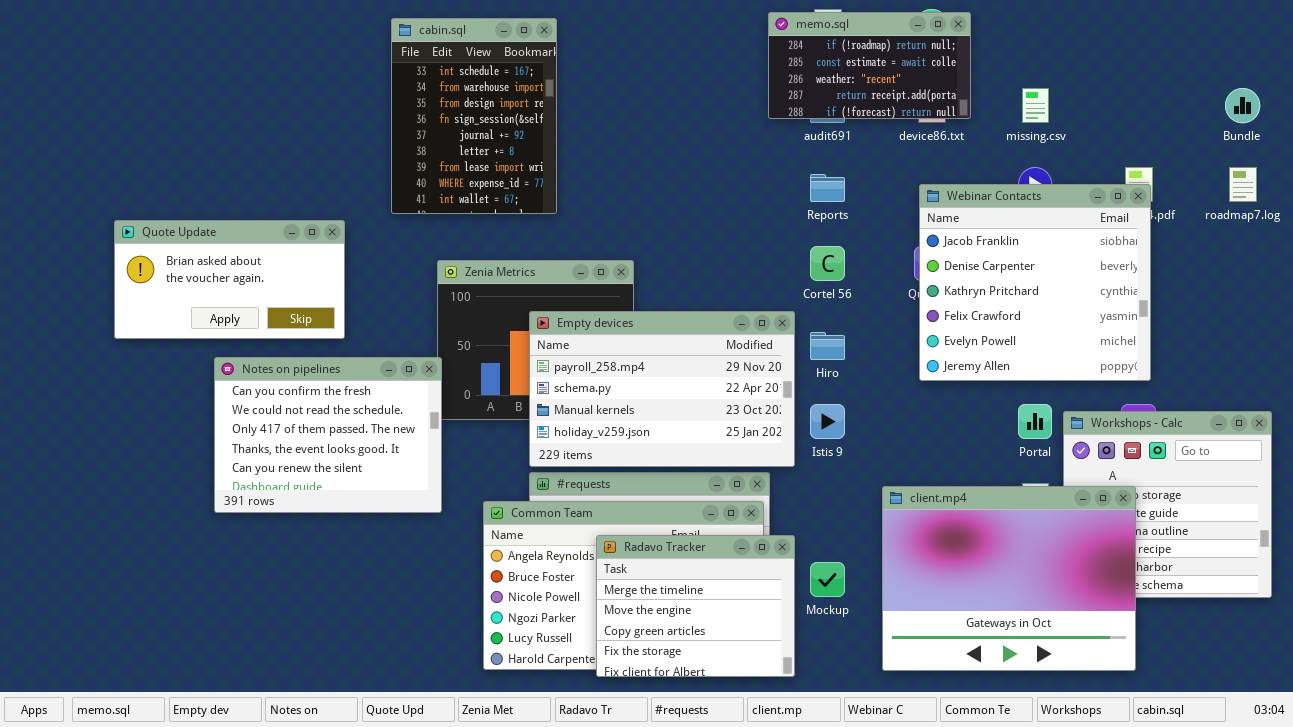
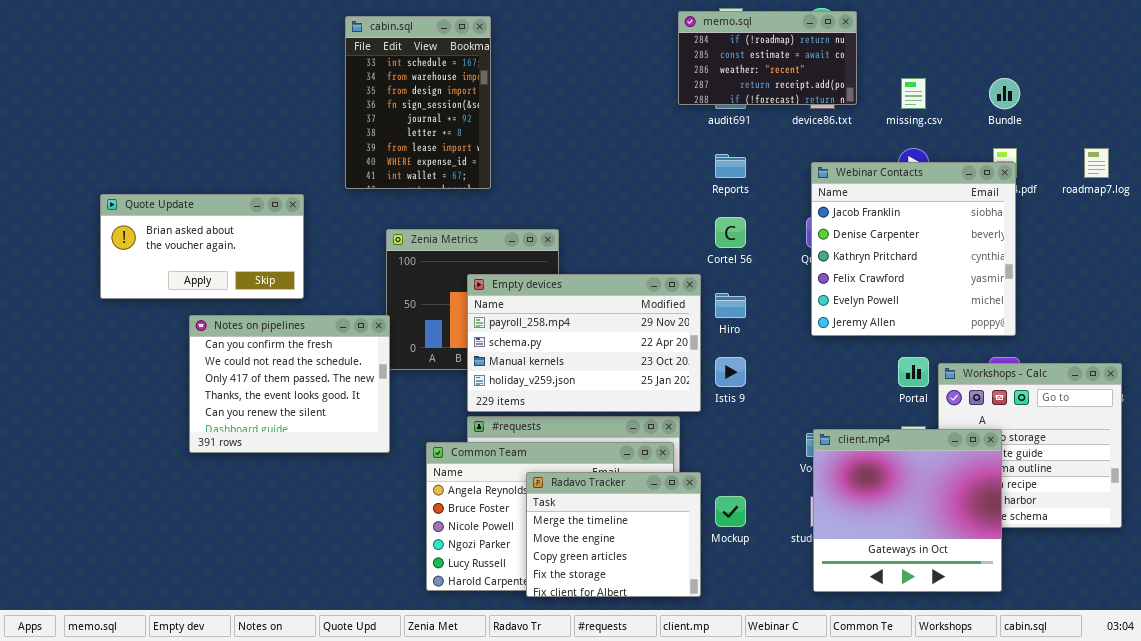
Bundle: [1225,88,1260,123] -> [989,78,1020,109], moved
client.mp4: [882,486,1136,671] -> [813,429,1002,592], resized

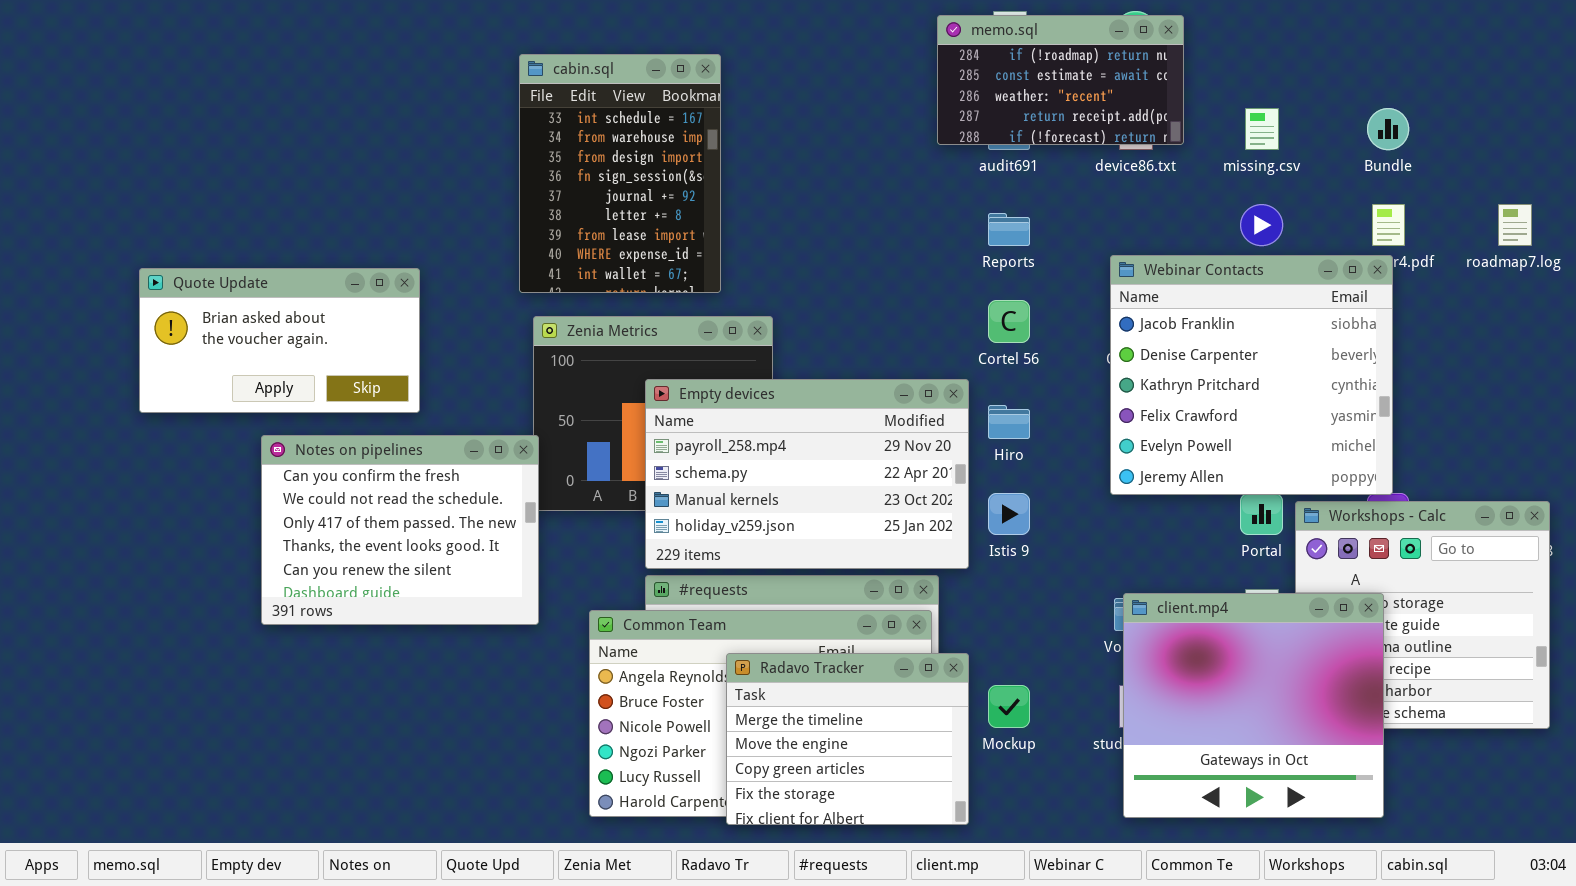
cabin.sql: [345,16,491,189] -> [519,54,721,293], moved
Webinar Contacts: [811,162,1016,336] -> [1110,255,1393,495], moved

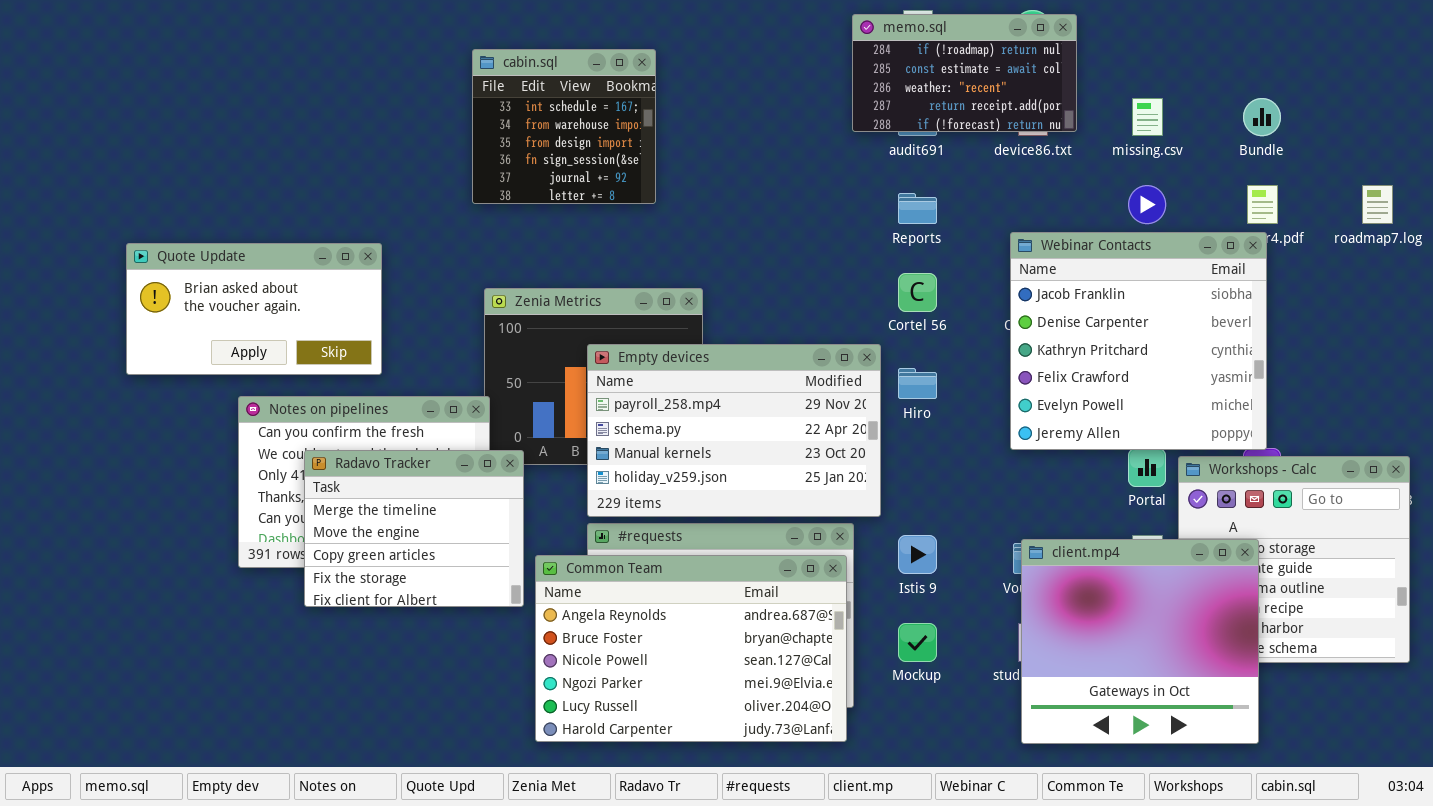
cabin.sql: [519,54,721,293] -> [472,49,656,204], resized
Istis 9: [988,493,1030,535] -> [898,535,937,574], moved
Radavo Tracker: [726,653,969,825] -> [304,450,524,607], moved

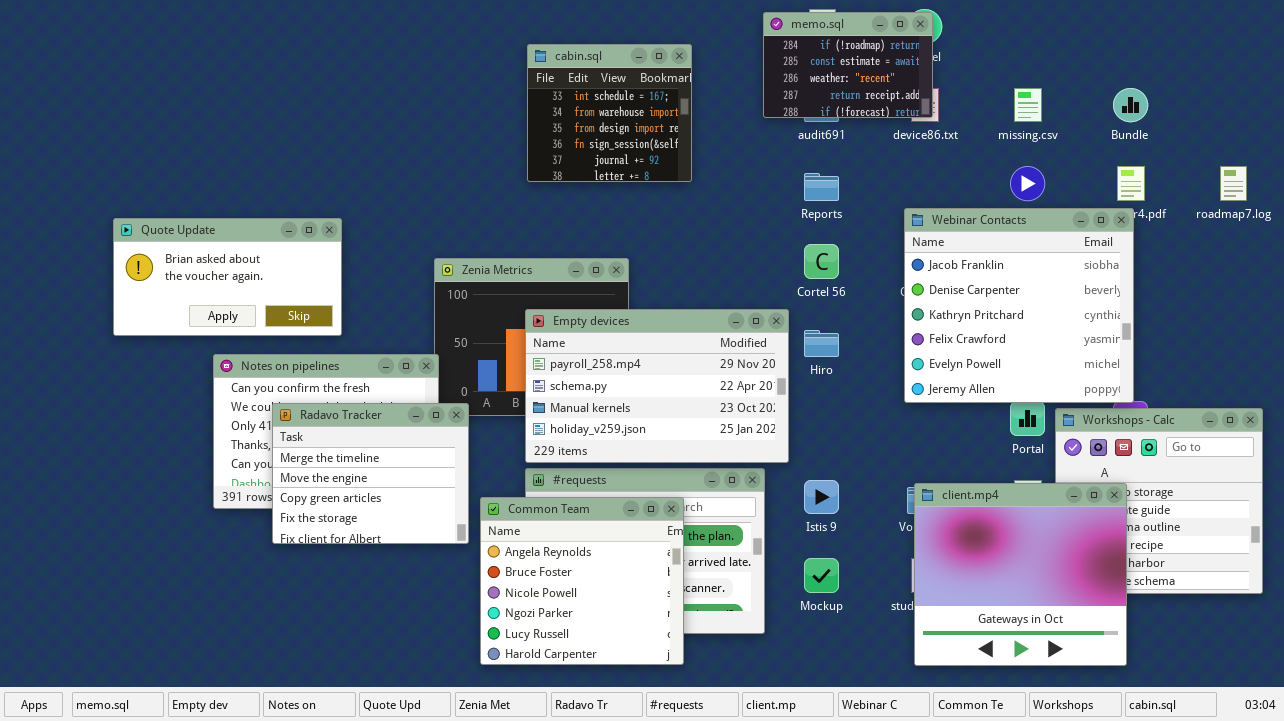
memo.sql: [852,14,1077,132] -> [763,12,933,118], resized
cabin.sql: [472,49,656,204] -> [527,44,692,182], moved
Common Team: [535,555,847,742] -> [480,497,684,665], resized

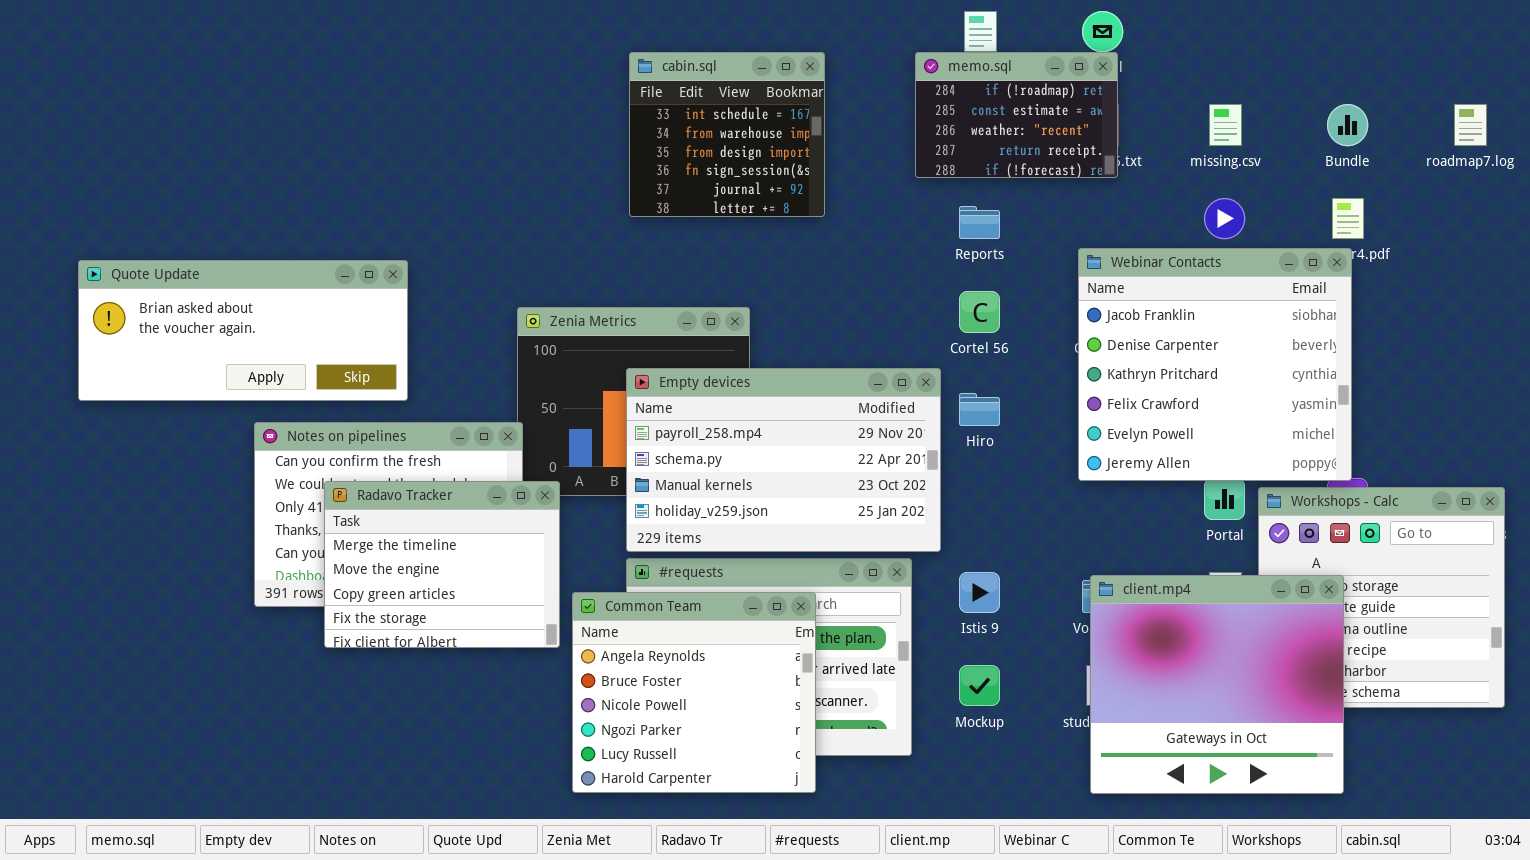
memo.sql: [763,12,933,118] -> [915,52,1118,178], moved
roadmap7.log: [1220,166,1247,201] -> [1454,104,1487,146], moved
Quote Update: [113,218,342,336] -> [78,260,408,401], resized

